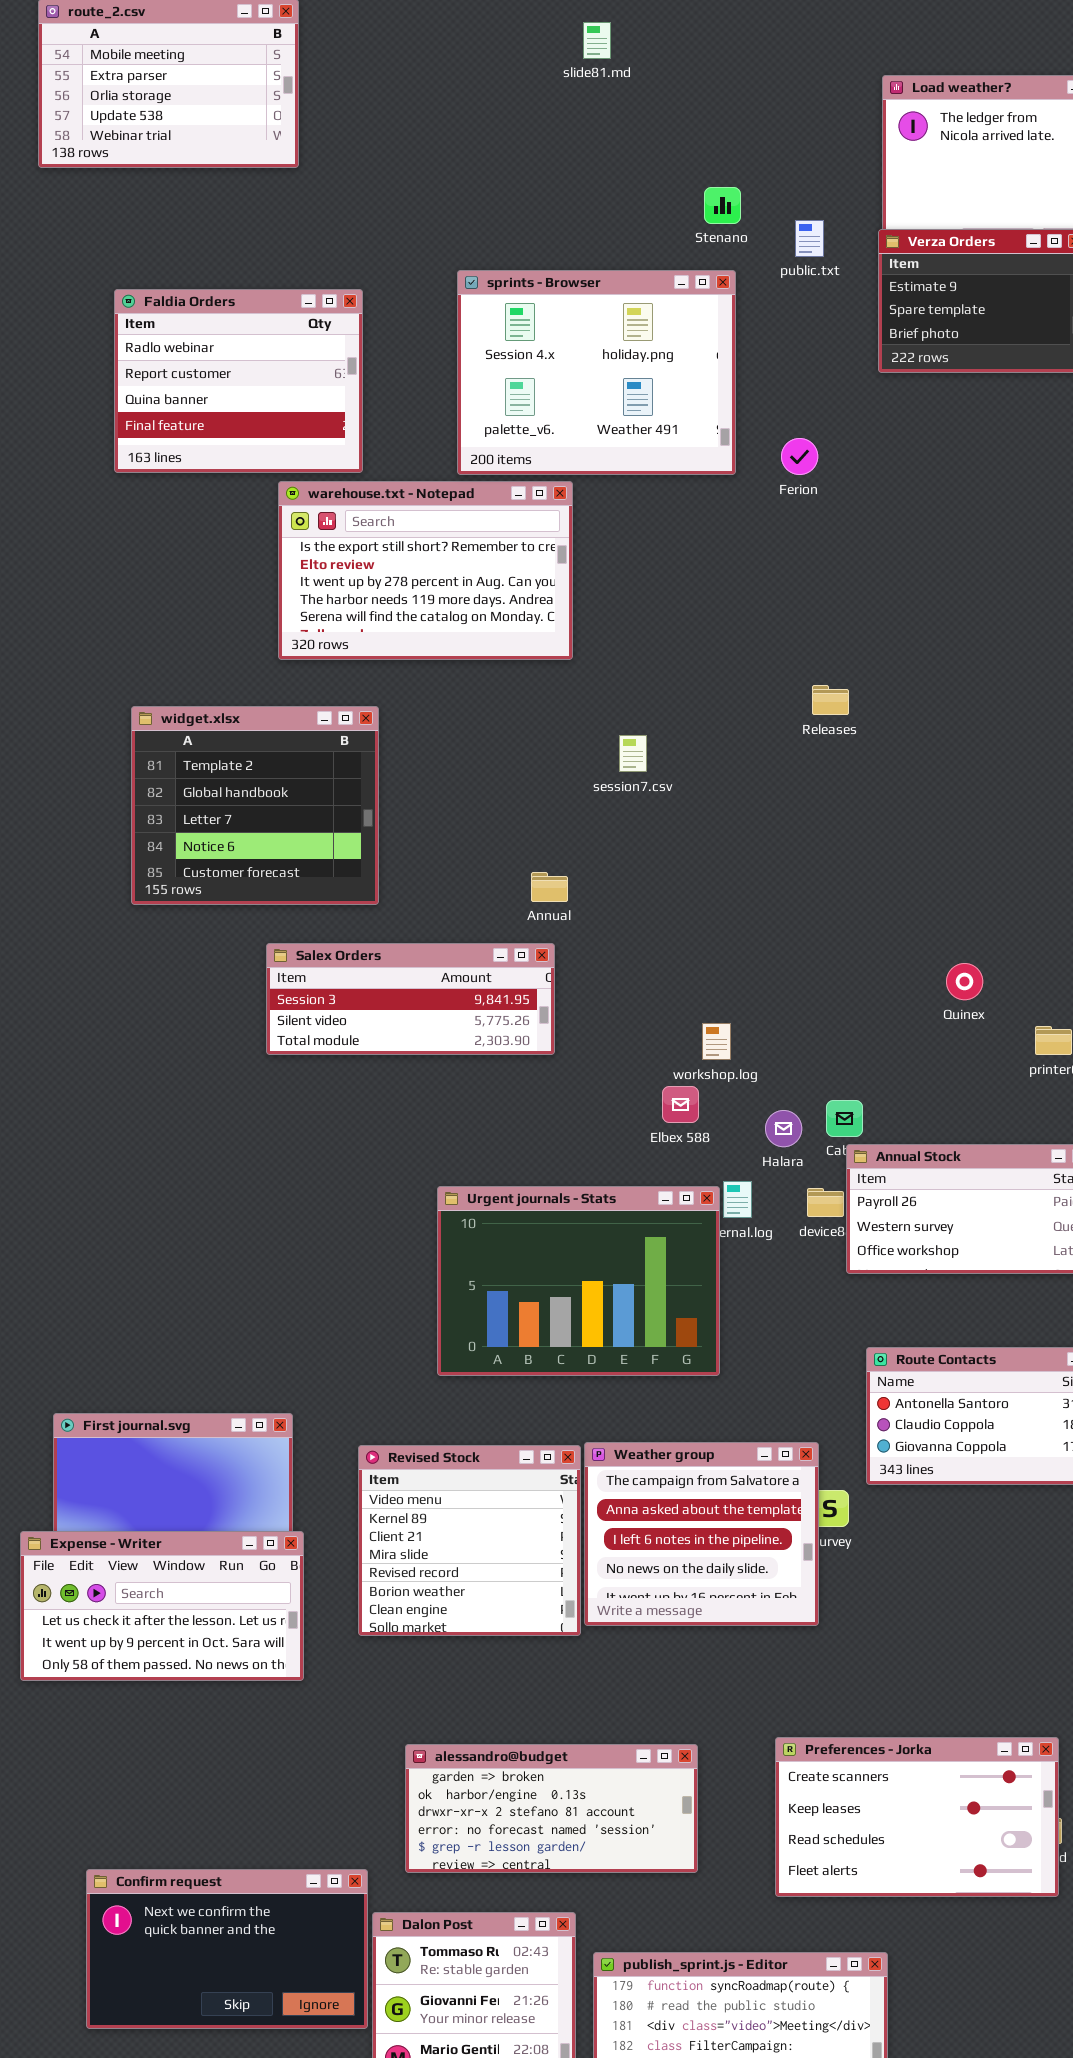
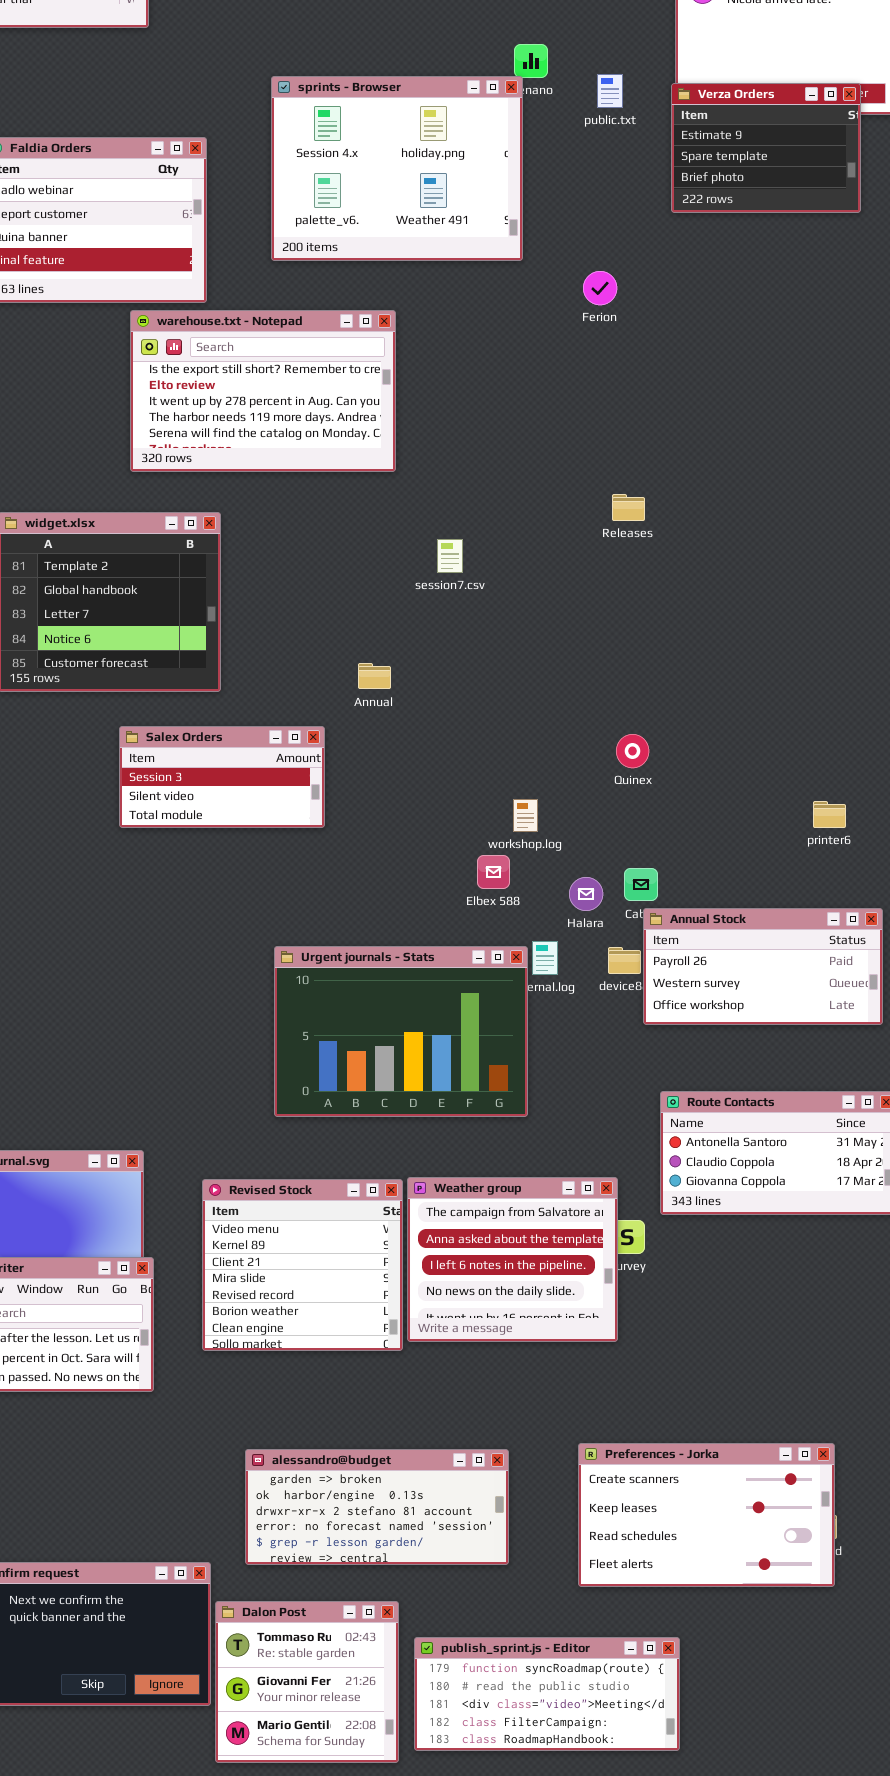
sprints - Browser: [457,270,736,475] -> [271,76,523,261], moved
Salex Orders: [266,943,555,1055] -> [119,726,325,828], resized
Quinex: [946,963,983,1000] -> [616,734,649,768], moved

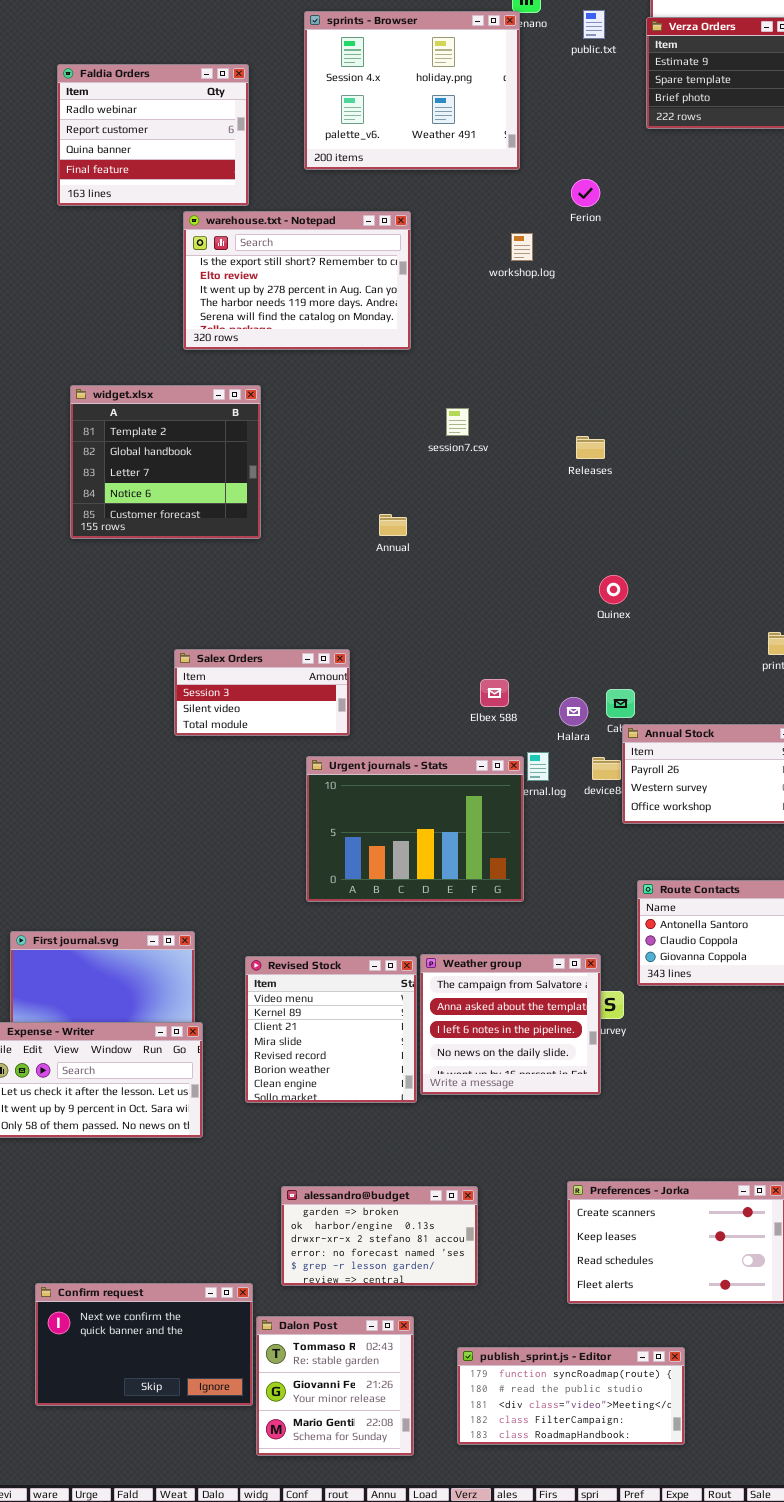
Releases: [612,494,645,521] -> [576,436,605,459], moved
Salex Orders: [119,726,325,828] -> [174,649,350,736], moved
workshop.log: [513,799,538,832] -> [511,233,533,261], moved
alessandro@budget: [245,1449,509,1565] -> [281,1186,478,1286], resized
publish_sprint.js - Editor: [414,1637,680,1751] -> [457,1347,685,1445], moved

